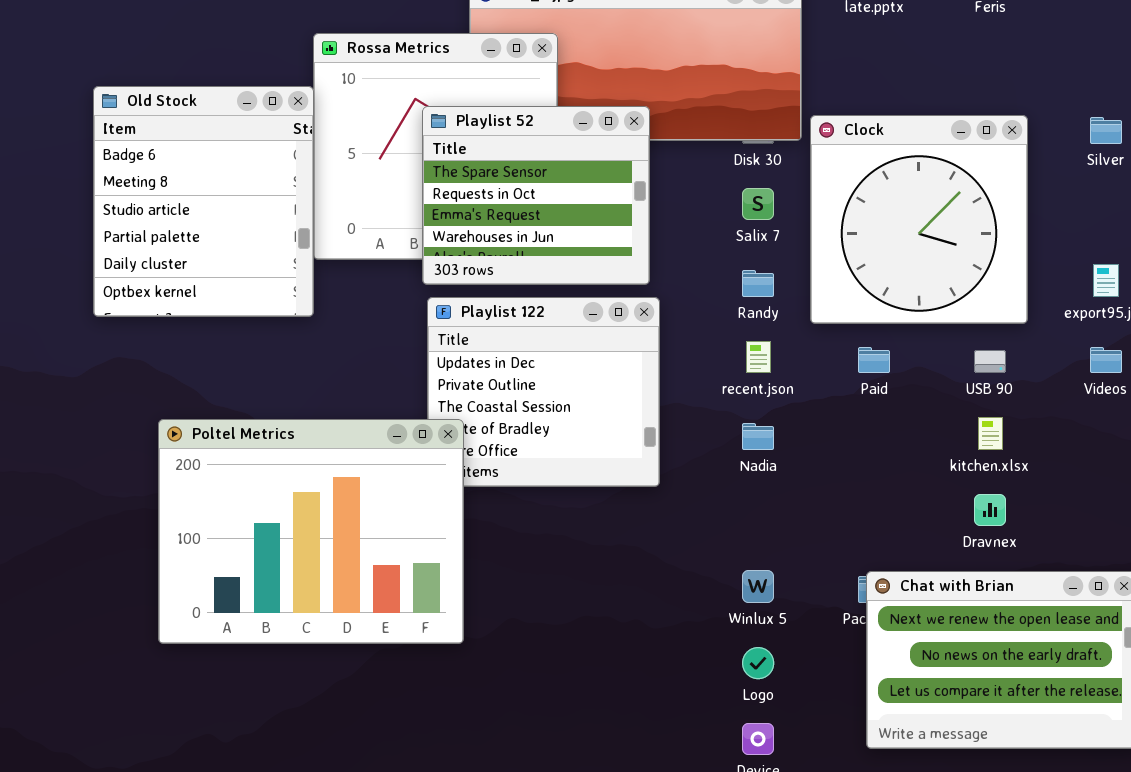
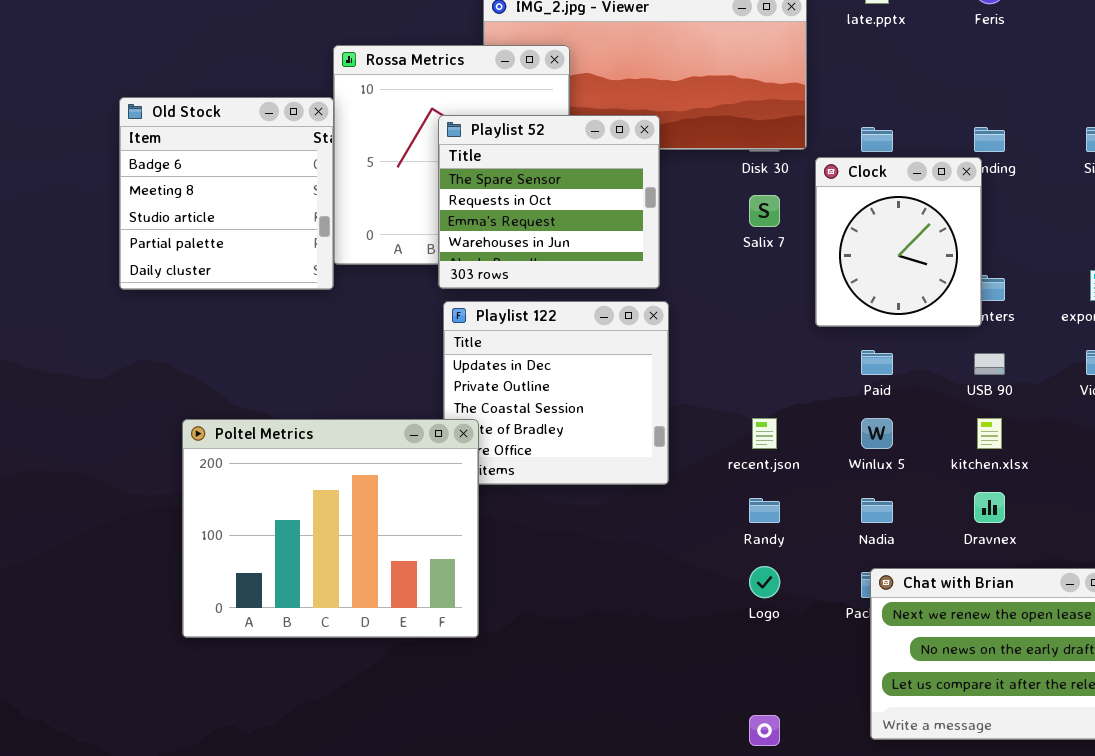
Old Stock: [93,86,314,317] -> [119,97,334,290], resized
Clock: [810,115,1028,324] -> [815,157,982,327], resized
Randy: [742,270,774,297] -> [749,498,780,523], moved
recent.json: [746,341,771,373] -> [752,418,777,449], moved
Nadia: [742,423,774,450] -> [861,498,893,523], moved
Winlux 5: [742,570,774,603] -> [861,418,893,449], moved
Logo: [742,647,774,679] -> [749,566,780,598], moved

